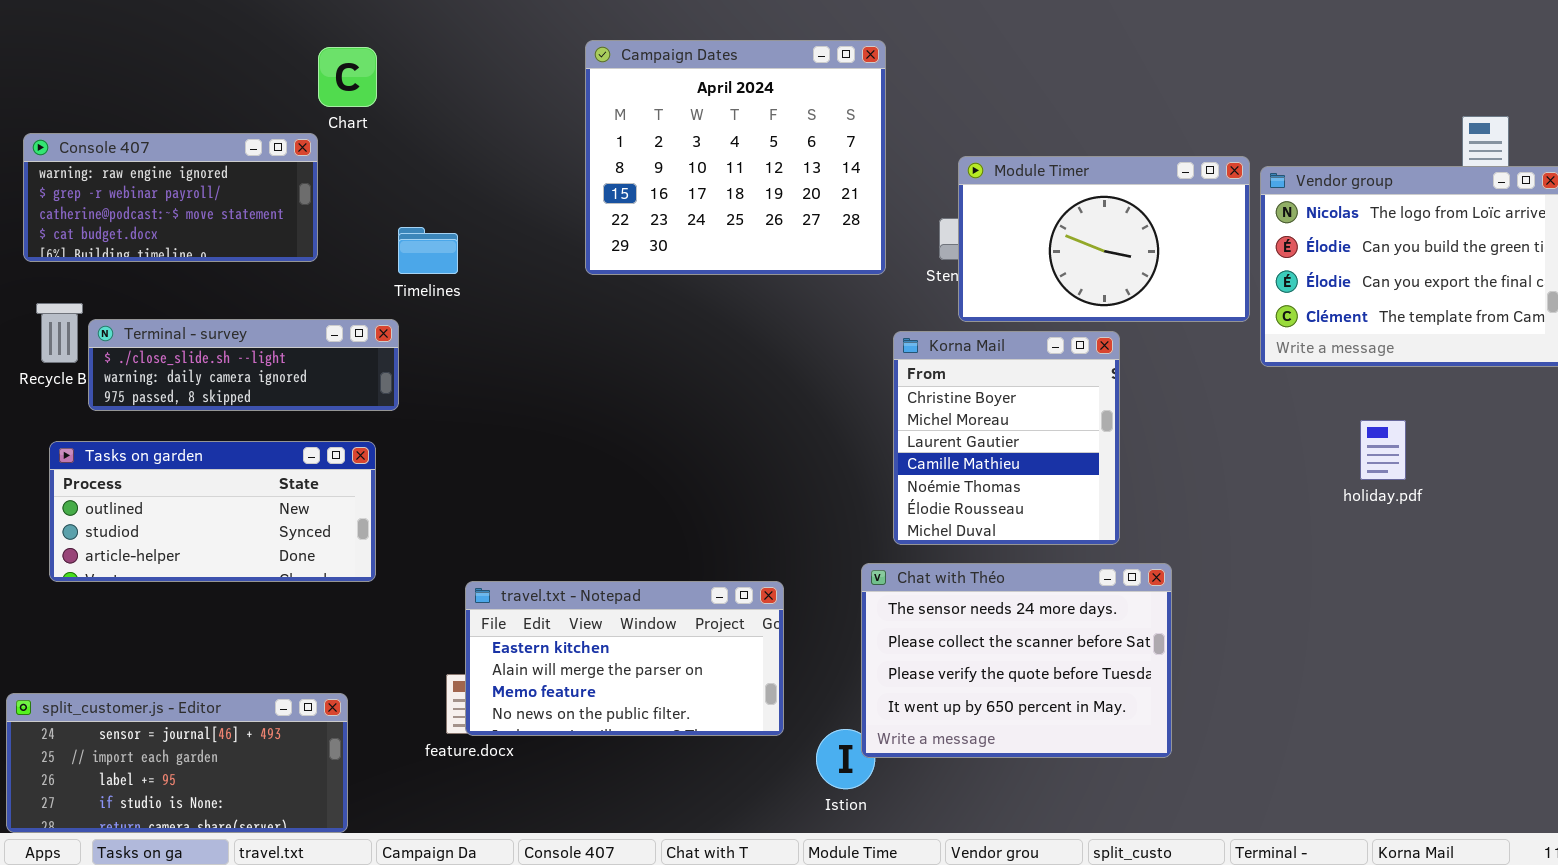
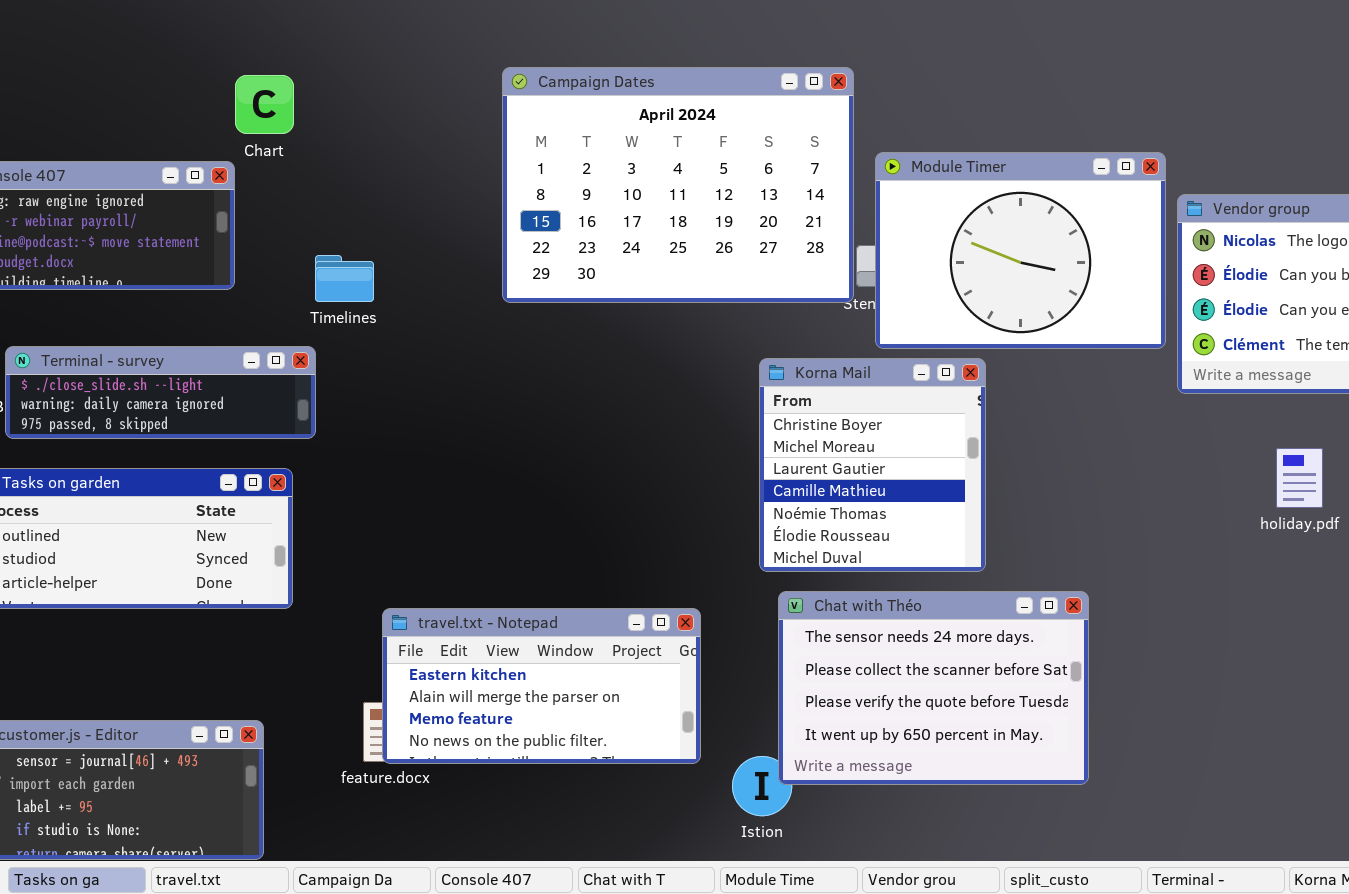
Campaign Dates: [585,40,886,275] -> [502,67,854,303], resized
Module Timer: [958,156,1250,322] -> [875,152,1166,349], resized
Korna Mail: [893,331,1120,545] -> [759,358,986,572], moved

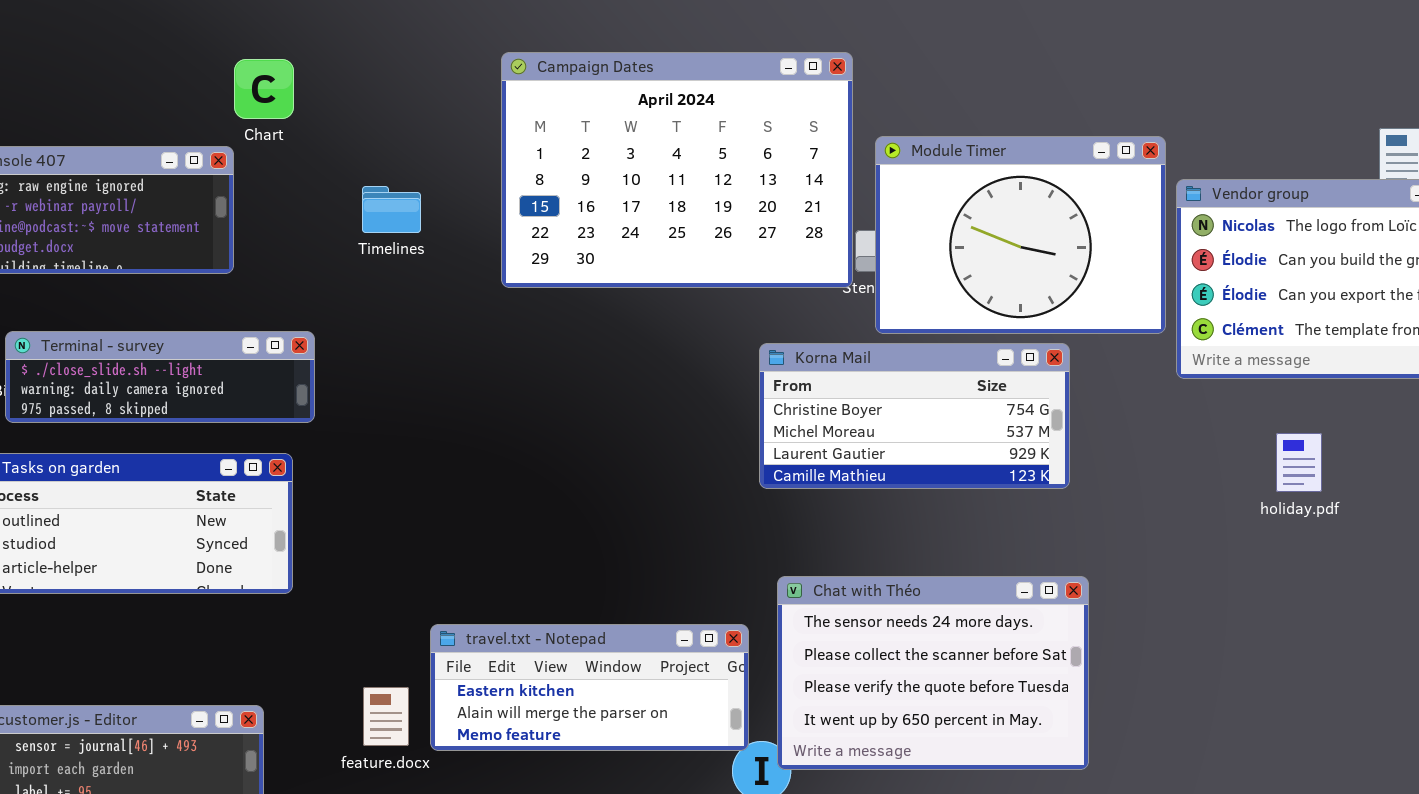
Timelines: [315,255,374,302] -> [362,186,421,233], moved
Korna Mail: [759,358,986,572] -> [759,343,1070,489], resized
travel.txt - Notepad: [382,608,701,764] -> [430,624,749,751], moved, resized

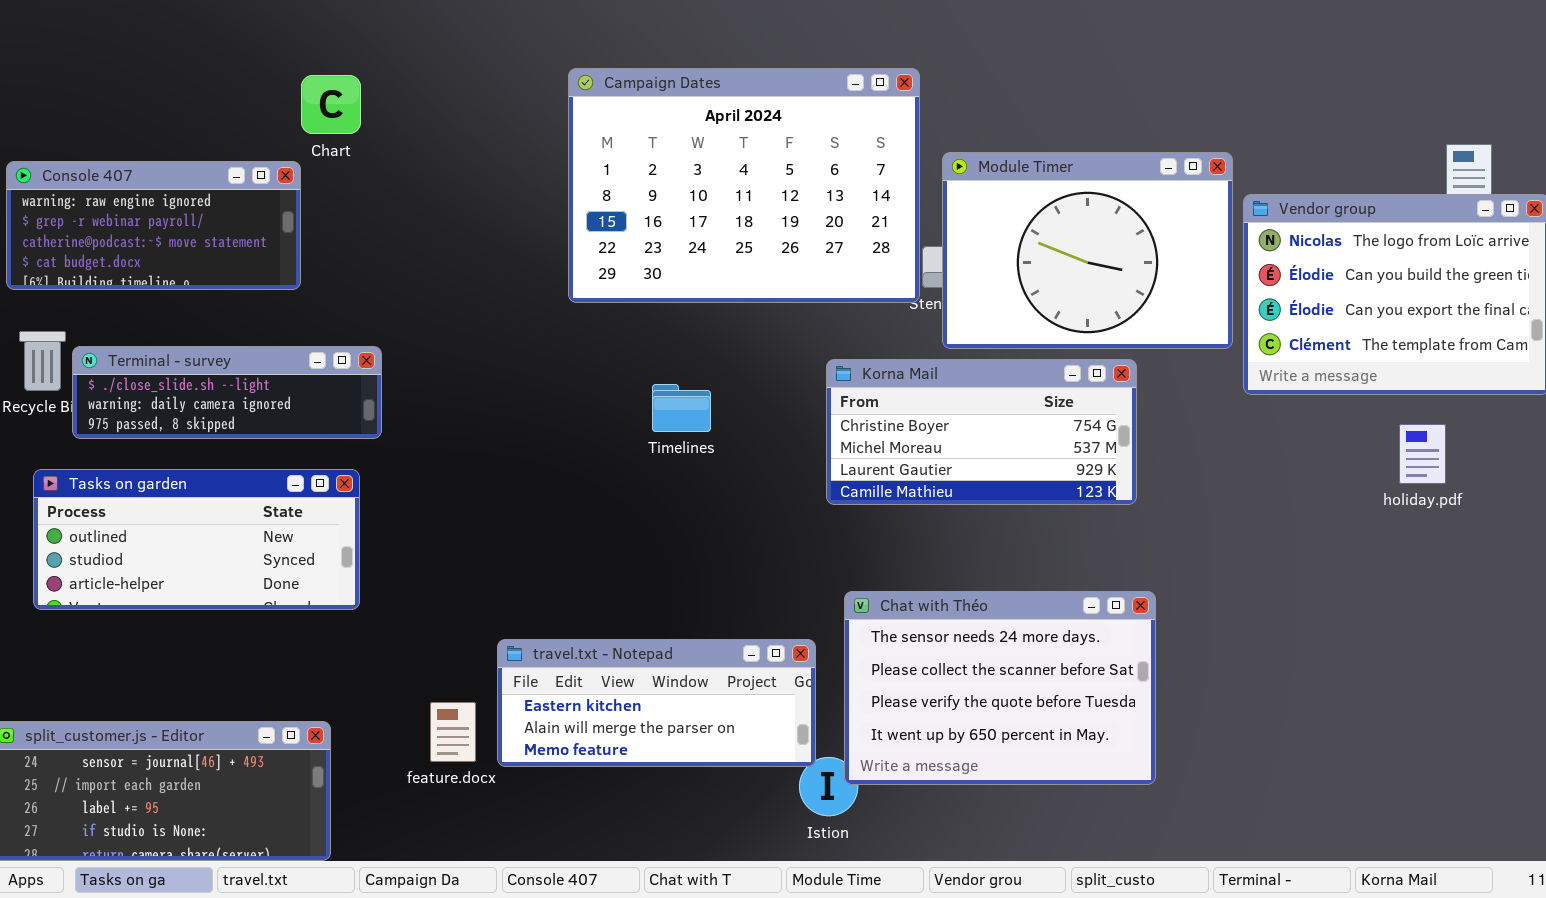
Timelines: [362,186,421,233] -> [652,384,711,432], moved
holiday.pdf: [1276,433,1322,492] -> [1399,424,1446,484], moved

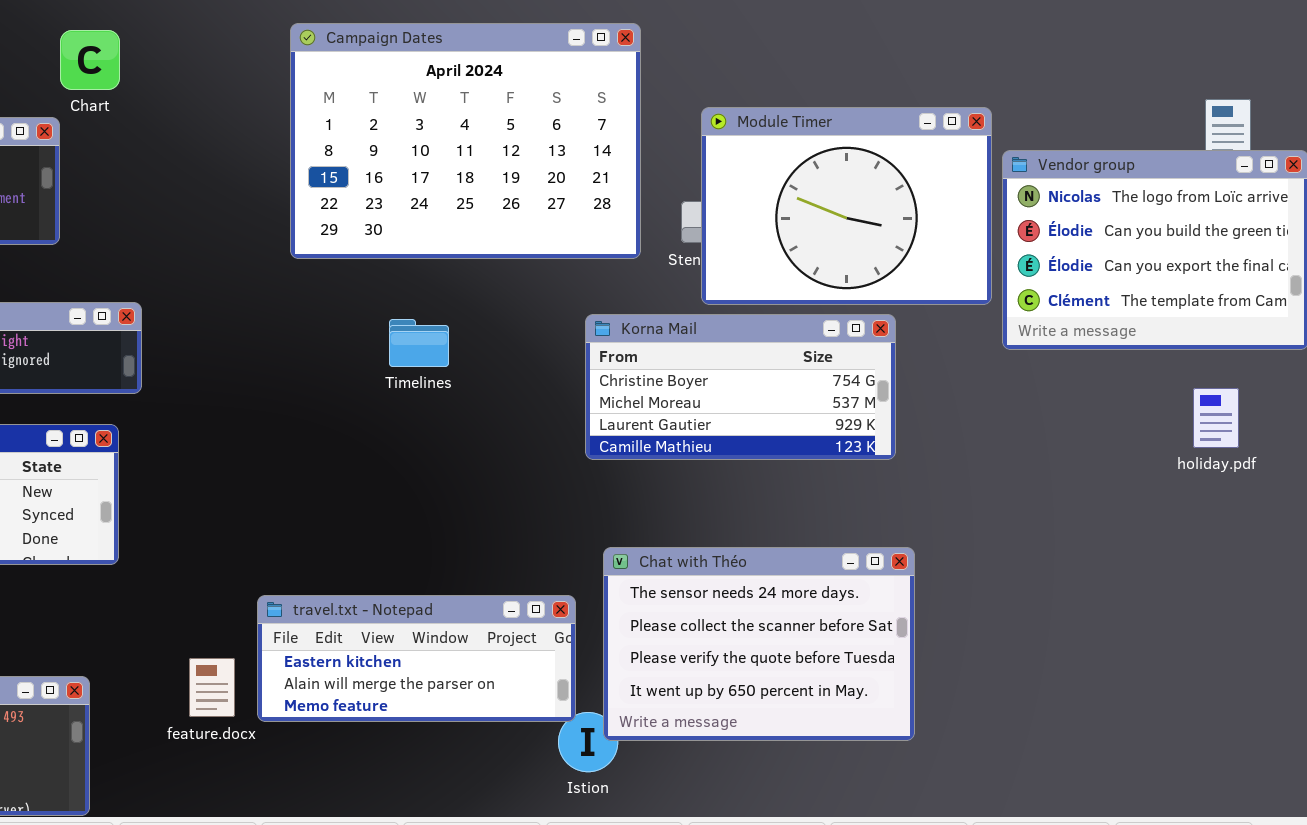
Campaign Dates: [568,68,920,303] -> [290,23,641,259], moved
Timelines: [652,384,711,432] -> [389,319,449,367], moved
holiday.pdf: [1399,424,1446,484] -> [1193,388,1239,448], moved

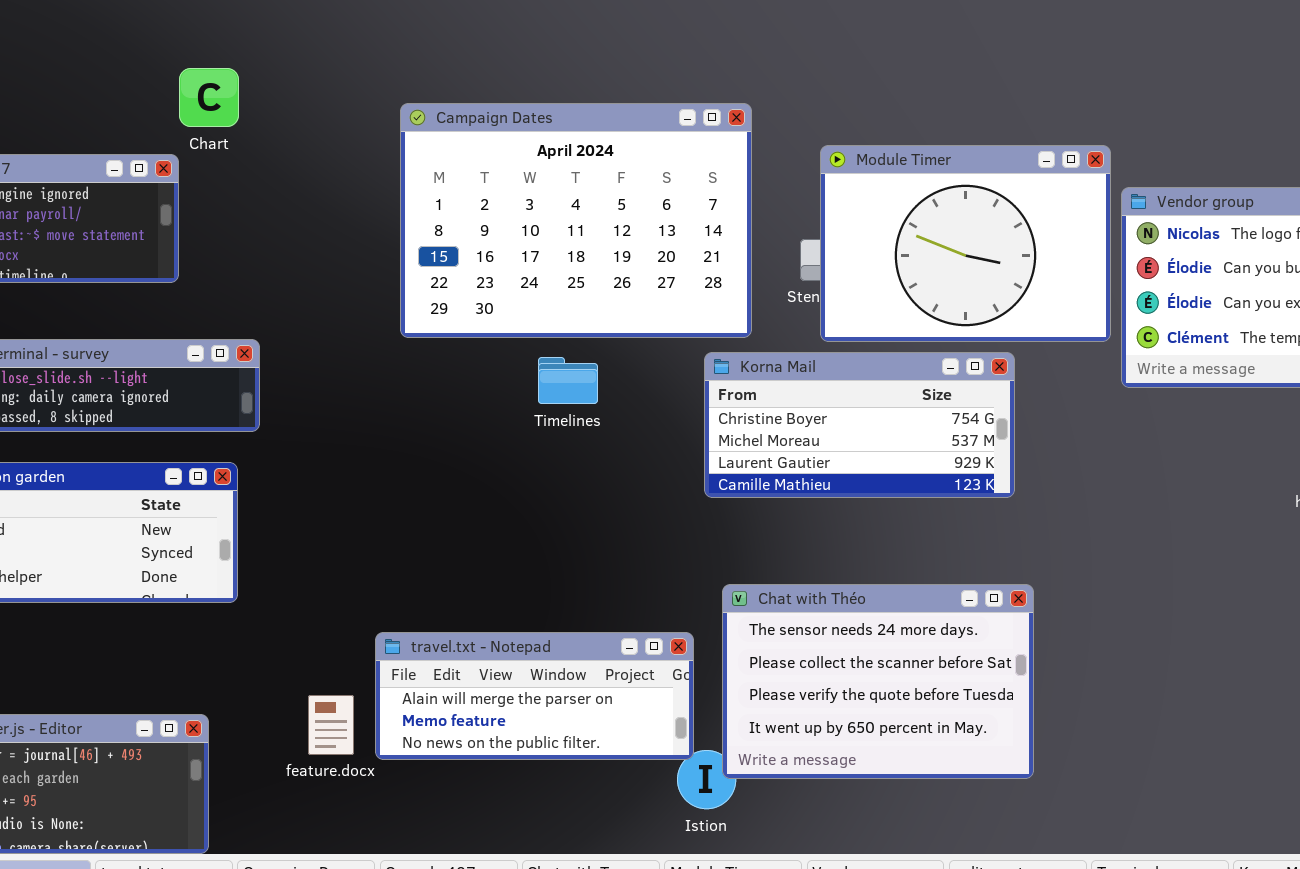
Campaign Dates: [290,23,641,259] -> [400,103,752,338], moved
Timelines: [389,319,449,367] -> [538,357,598,404], moved
travel.txt - Notepad: [257,595,576,722] -> [375,632,694,760], scrolled down 1 row

